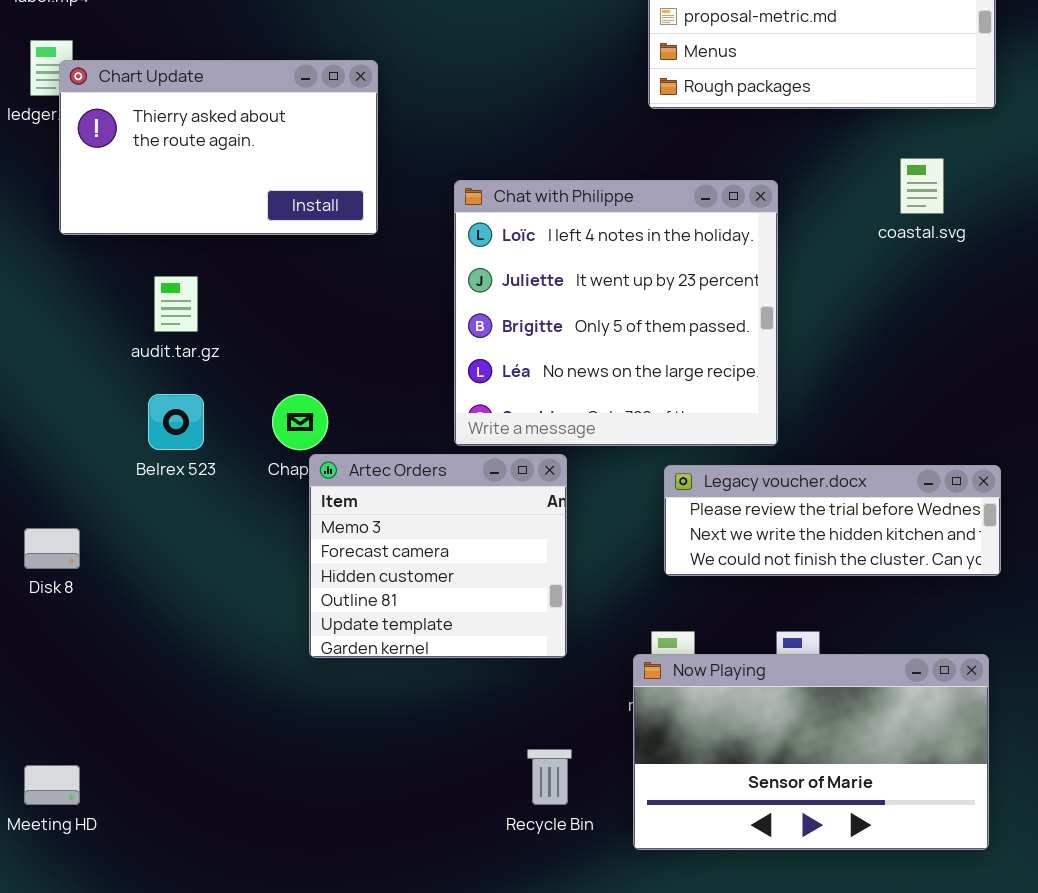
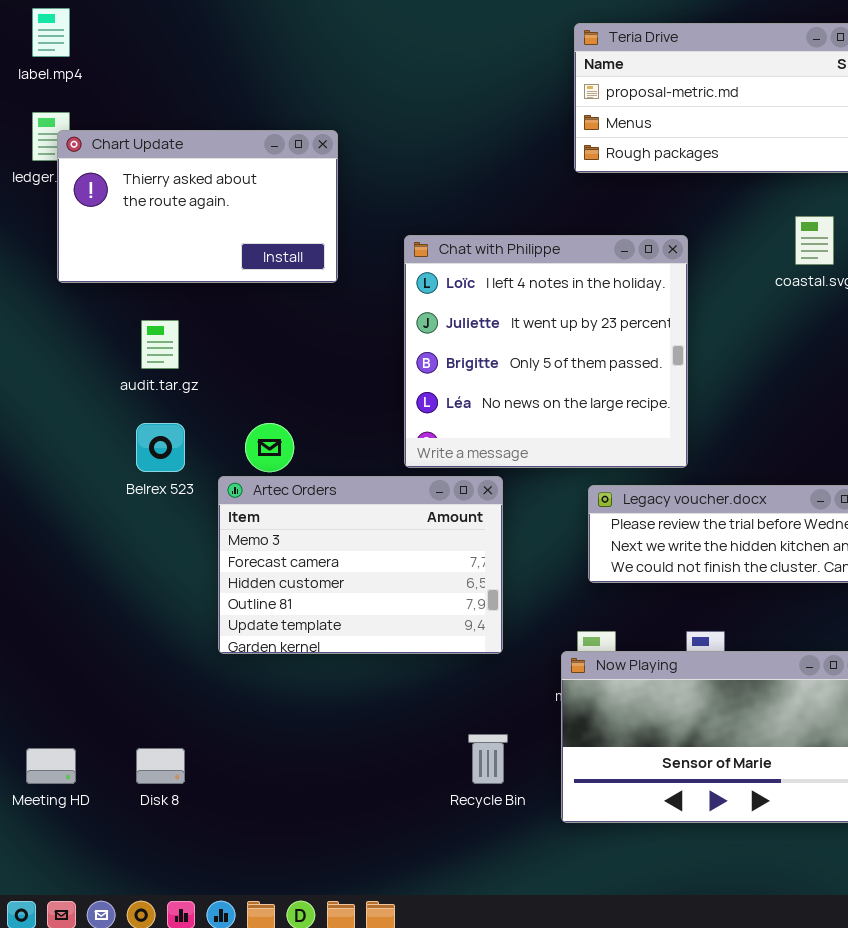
Artec Orders: [309,454,567,658] -> [218,476,503,654], resized
Disk 8: [24,528,80,569] -> [136,748,185,784], moved

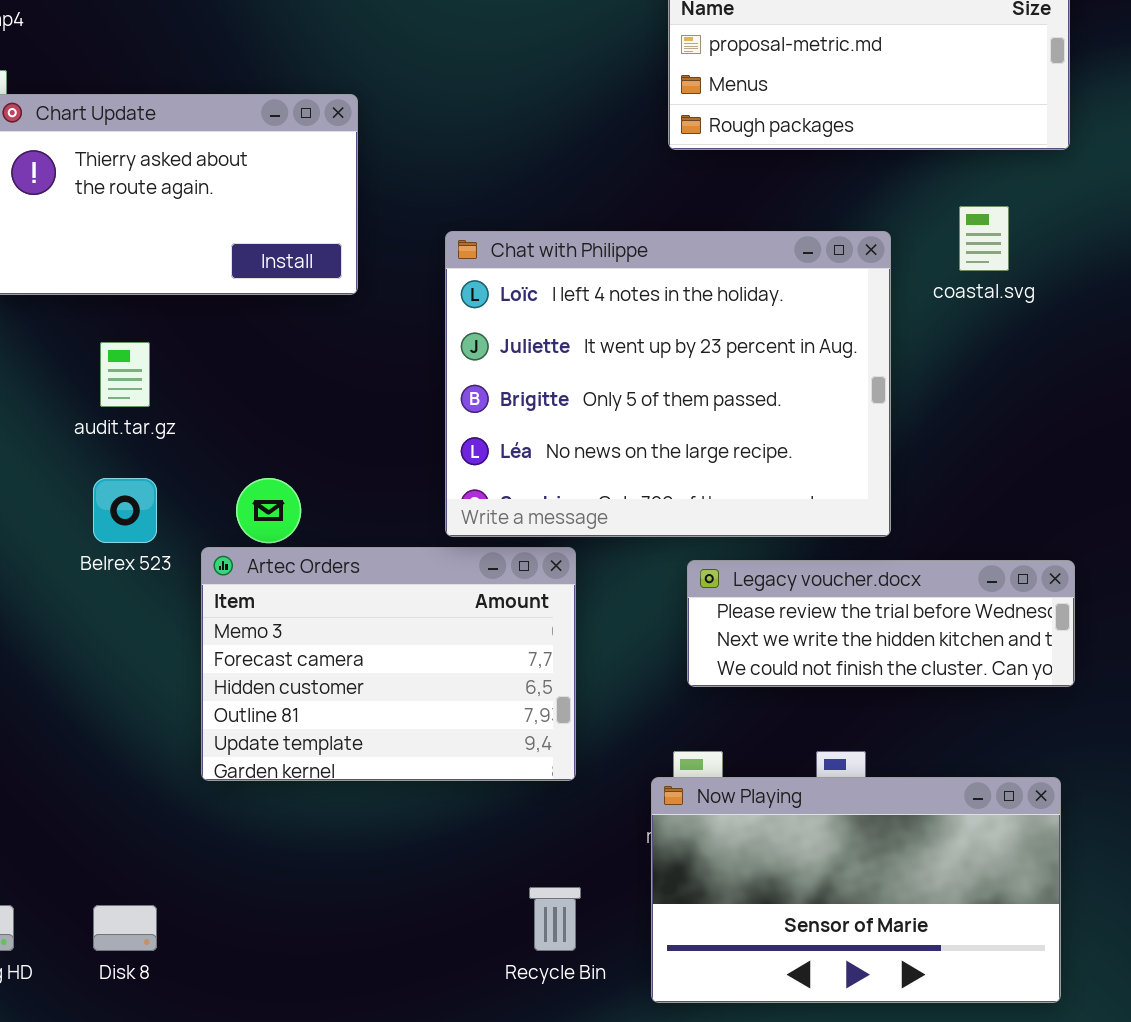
Chat with Philippe: [404,235,688,468] -> [445,231,891,537], resized

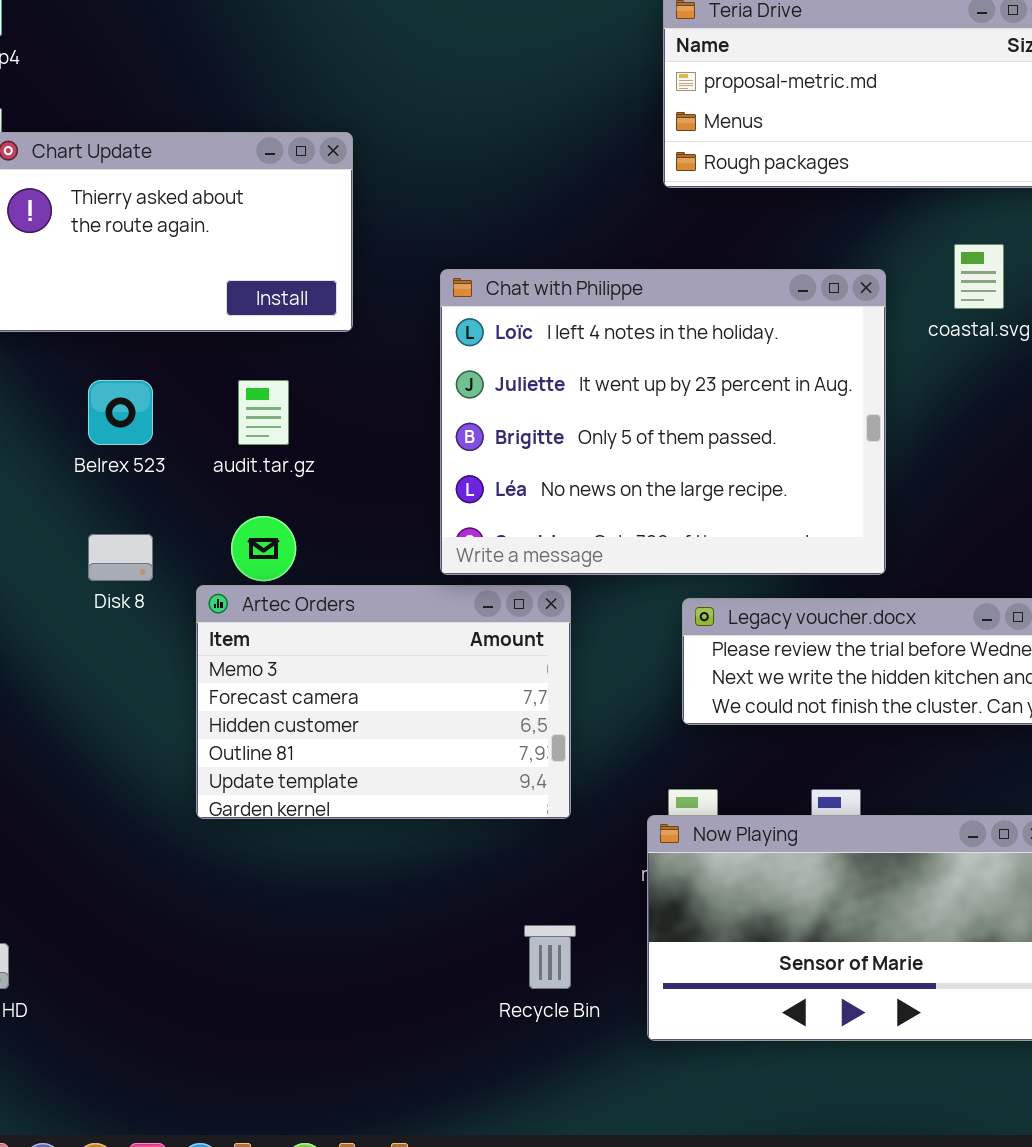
audit.tar.gz: [100,342,150,407] -> [238,380,289,445], moved
Belrex 523: [93,478,157,543] -> [88,380,153,445], moved
Disk 8: [93,905,157,951] -> [88,534,153,581], moved

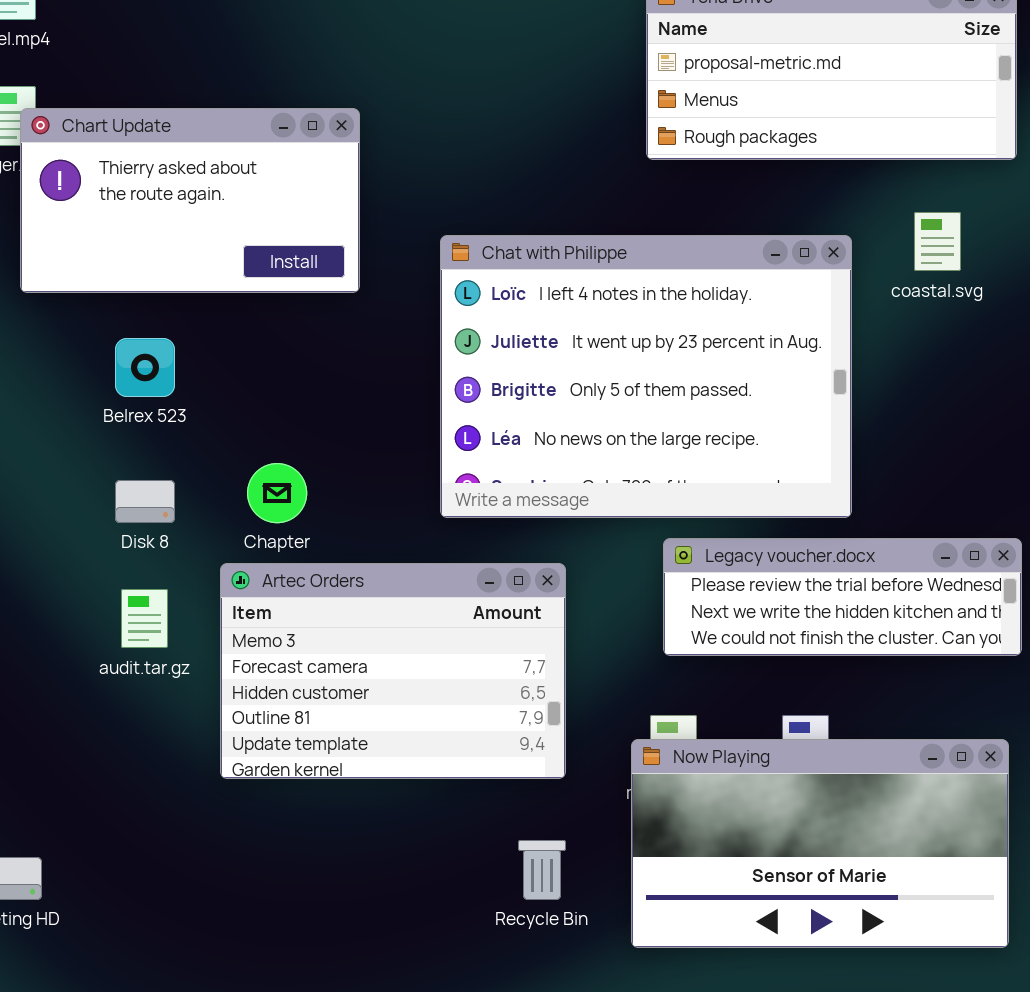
audit.tar.gz: [238,380,289,445] -> [121,589,168,648], moved
Artec Orders: [196,585,571,819] -> [220,563,566,779], moved

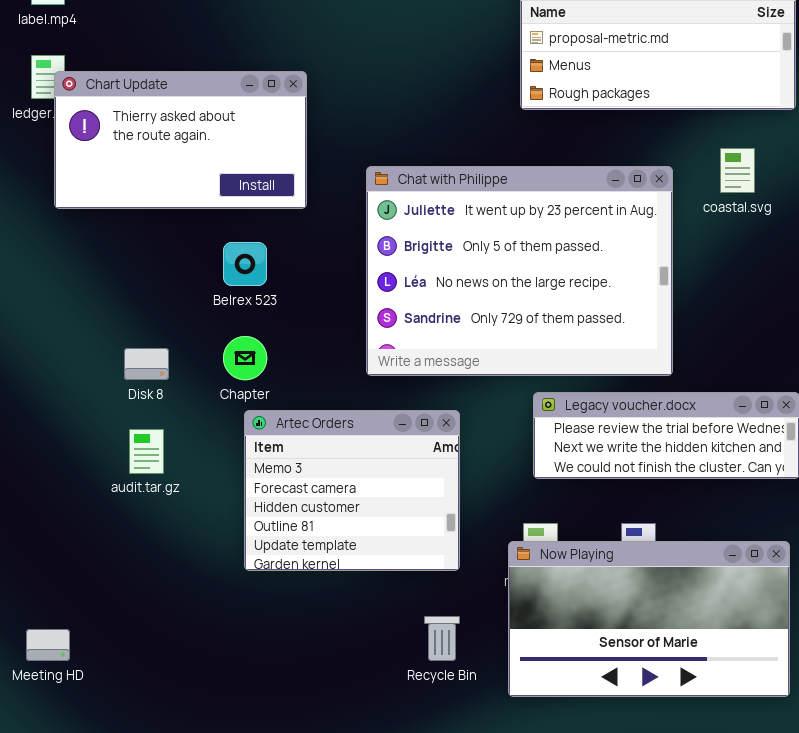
Chat with Philippe: [440,235,852,518] -> [366,166,673,376], scrolled down 1 row
Belrex 523: [115,338,175,397] -> [223,242,267,286], moved
Artec Orders: [220,563,566,779] -> [244,410,460,571], resized

